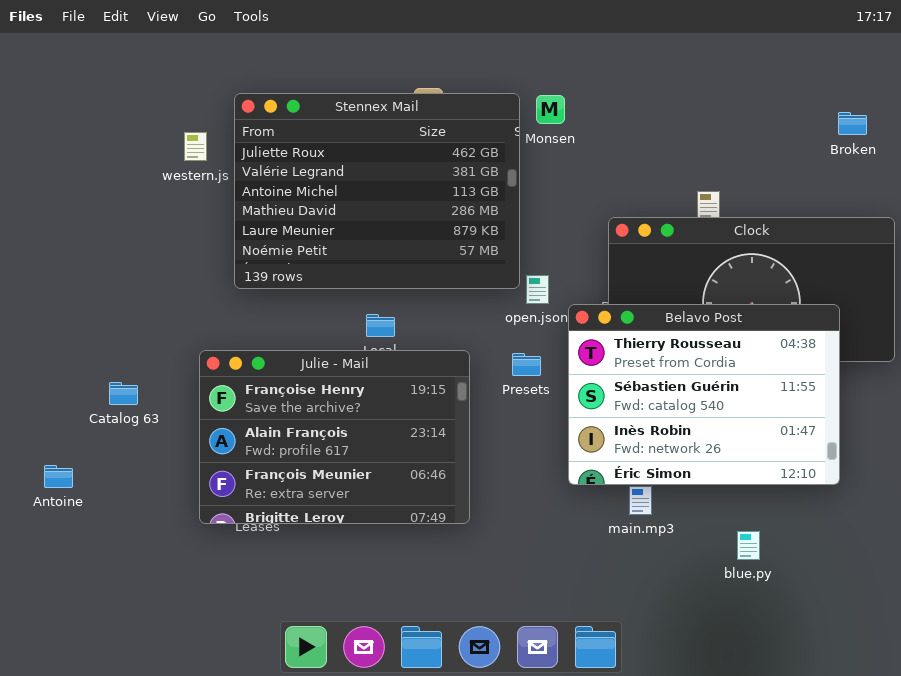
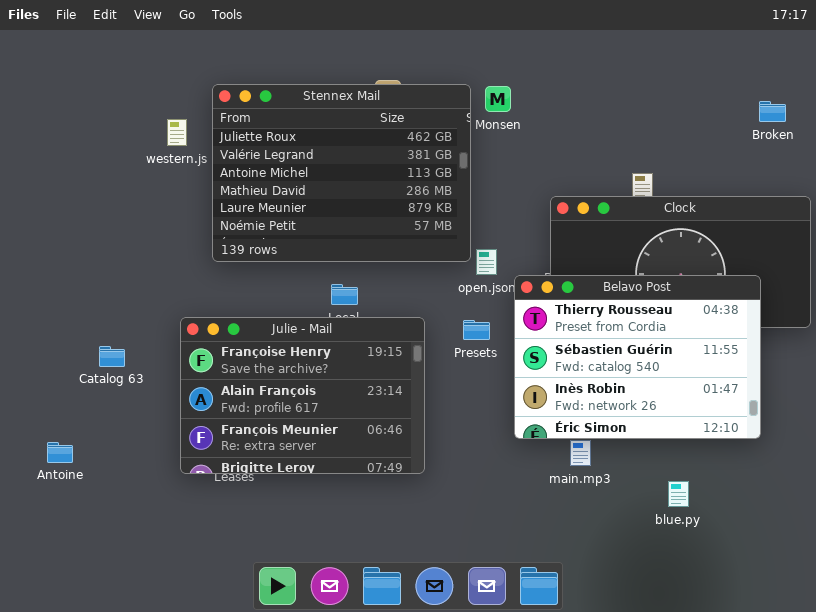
Antoine: [44,465,73,488] -> [47,442,73,463], moved

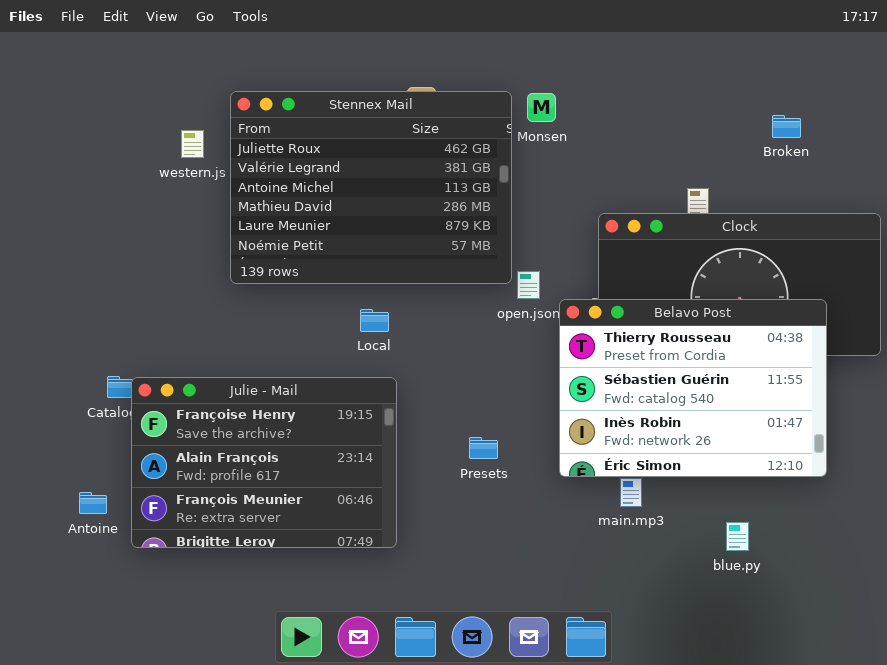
Broken: [759,101,786,122] -> [772,115,801,138], moved
Julie - Mail: [180,317,425,474] -> [131,377,397,548], moved
Presets: [463,320,490,340] -> [469,437,498,459], moved
Antoine: [47,442,73,463] -> [79,492,107,514], moved

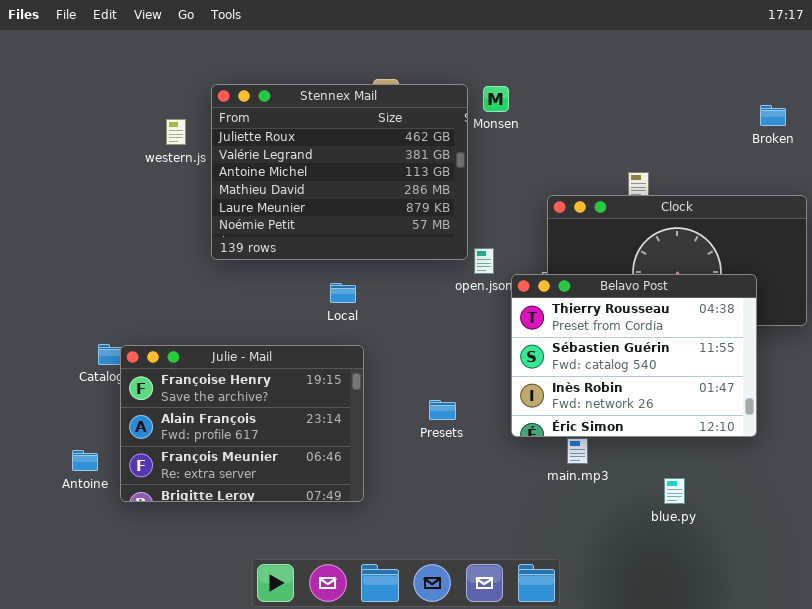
Broken: [772,115,801,138] -> [760,105,786,126], moved

